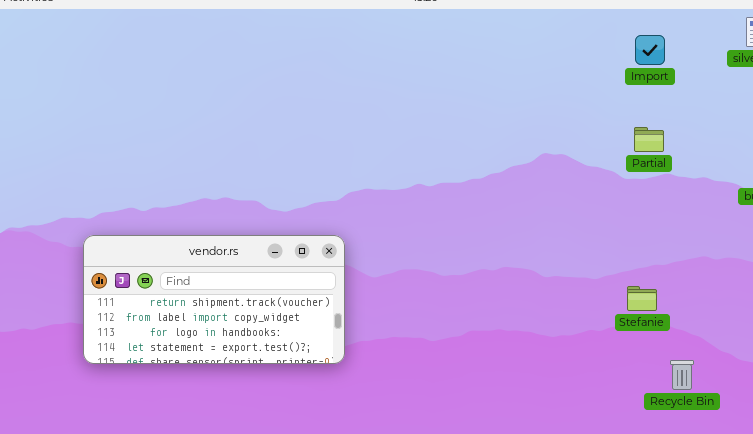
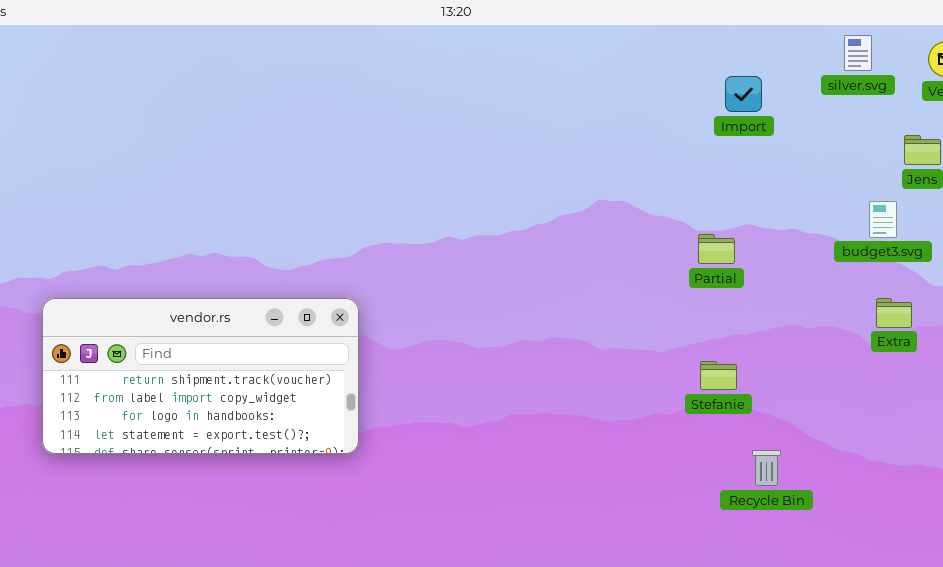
Import: [635,35,665,65] -> [725,76,762,112], moved
Partial: [634,127,664,152] -> [698,234,735,264], moved

